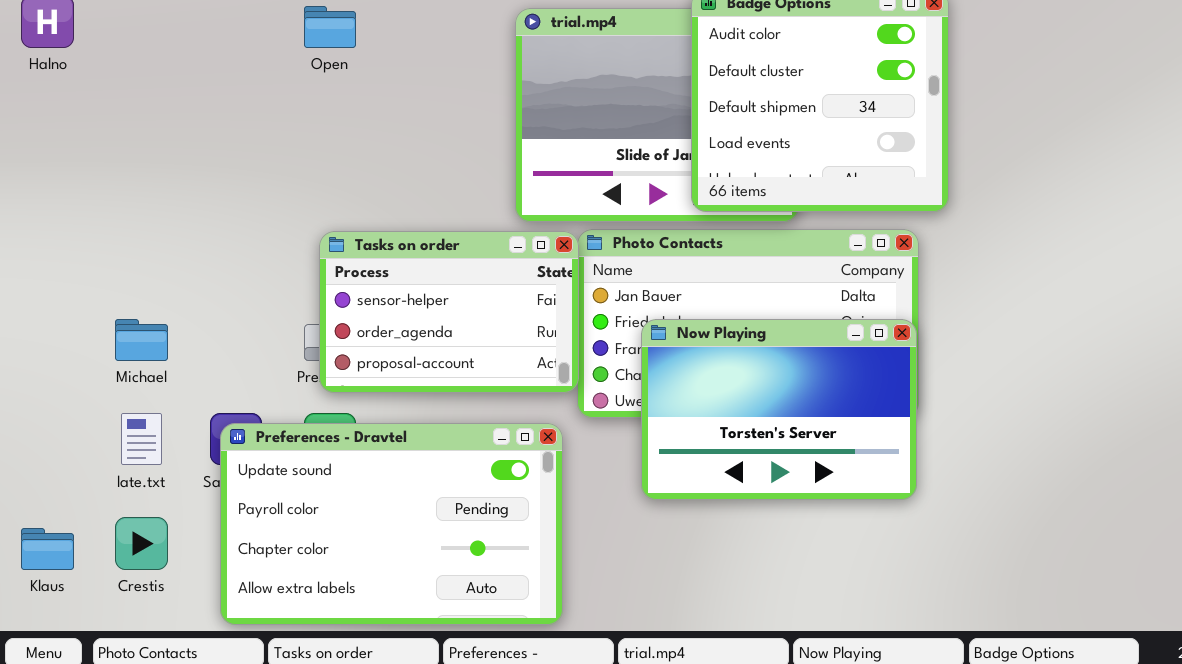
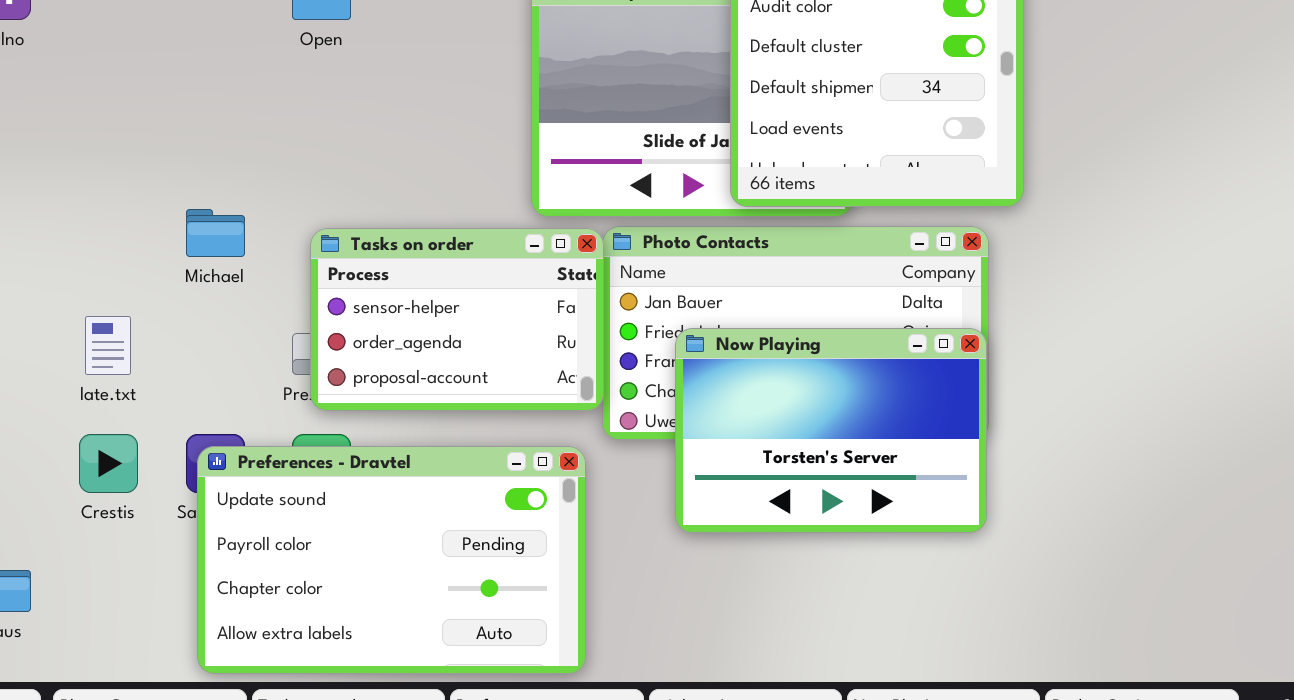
Michael: [115,319,168,361] -> [186,209,245,257], moved
late.txt: [121,413,162,465] -> [85,316,131,375], moved
Crestis: [115,517,168,570] -> [79,434,138,493], moved

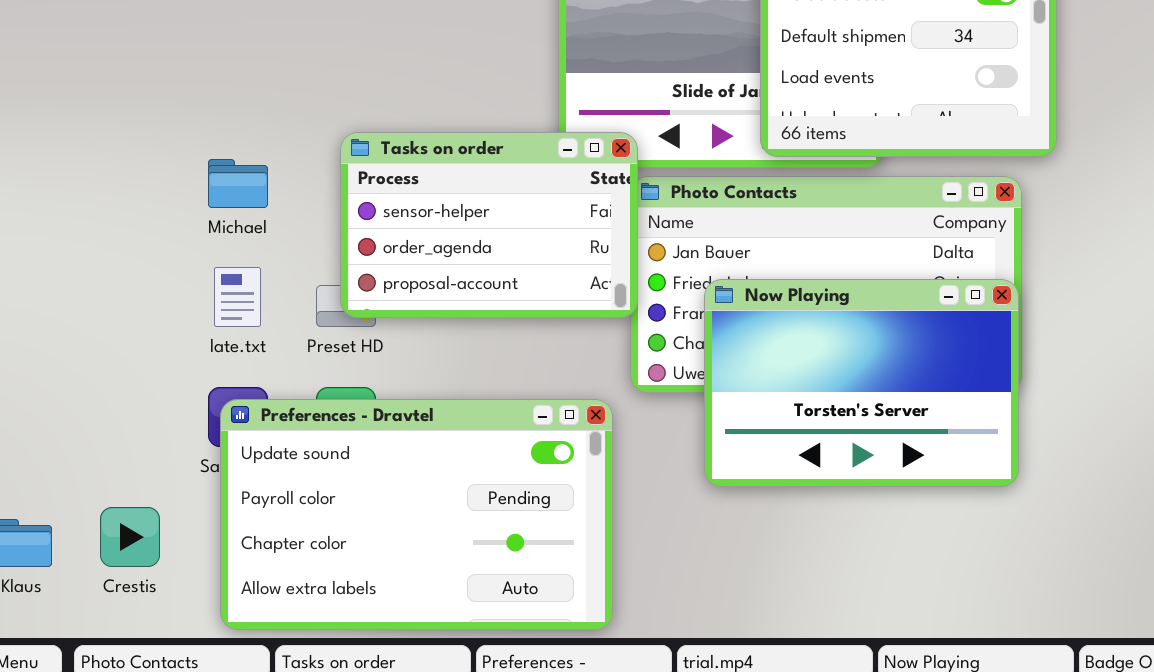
Tasks on order: [310,228,604,411] -> [340,132,638,318], moved
late.txt: [85,316,131,375] -> [214,267,261,327], moved
Crestis: [79,434,138,493] -> [100,507,160,567], moved

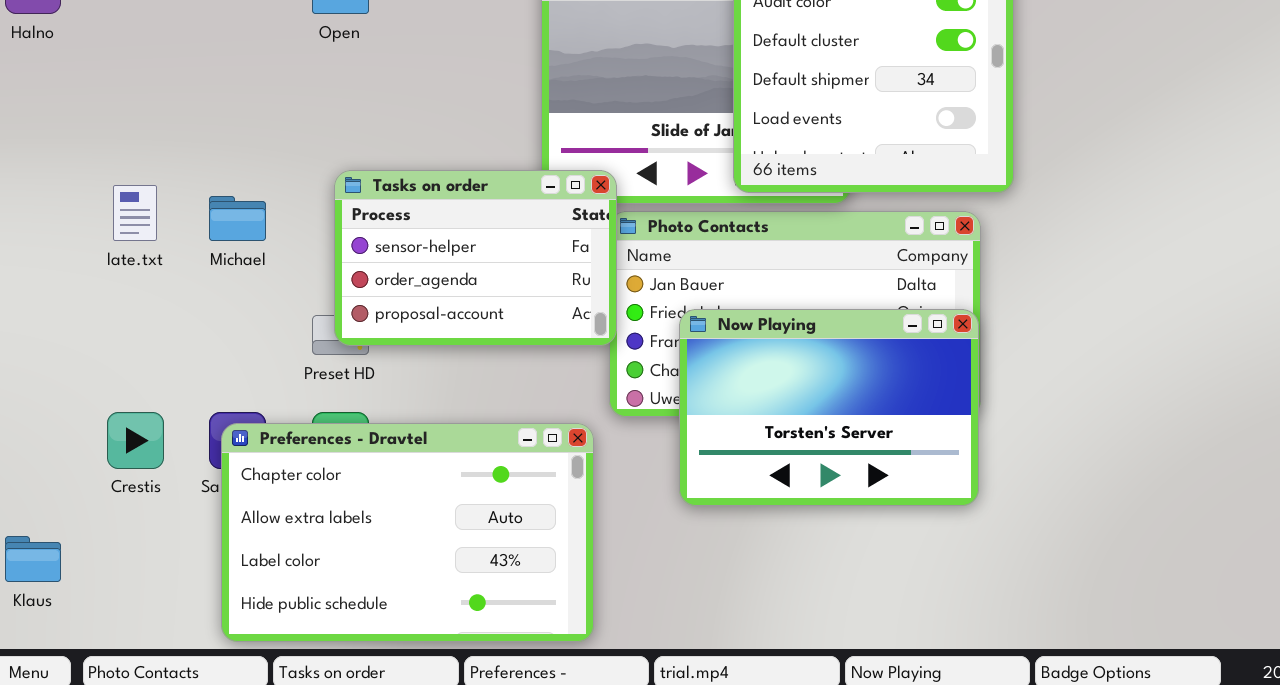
late.txt: [214,267,261,327] -> [113,185,157,241], moved
Preferences - Dravtel: [220,399,613,630] -> [221,423,594,642], scrolled down 2 rows
Crestis: [100,507,160,567] -> [107,412,164,469], moved

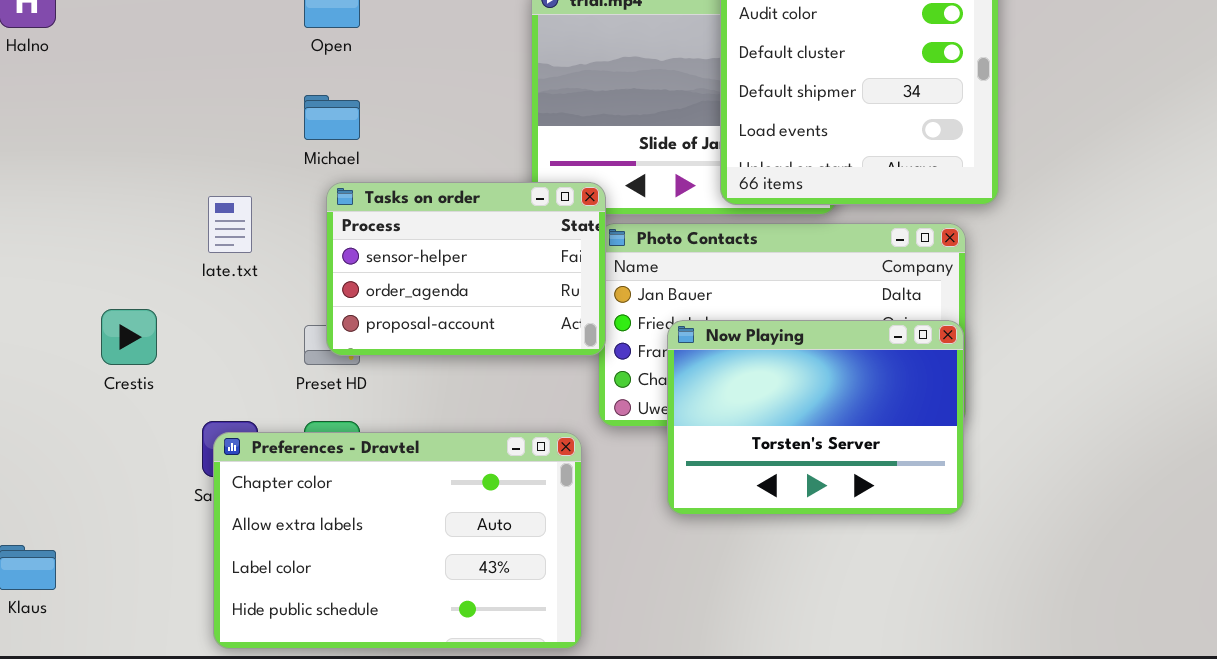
late.txt: [113,185,157,241] -> [208,196,252,253], moved
Michael: [209,196,266,241] -> [304,95,360,140], moved
Crestis: [107,412,164,469] -> [101,309,157,365], moved

